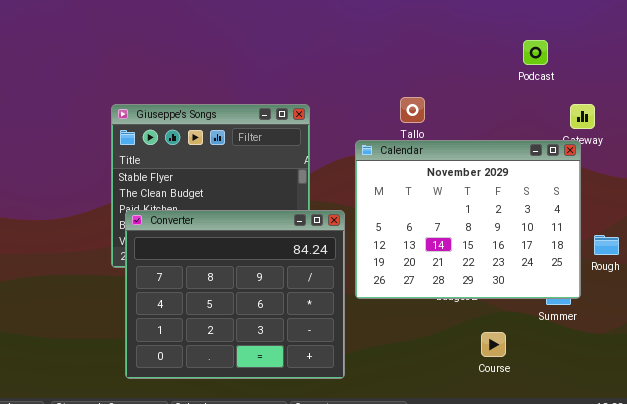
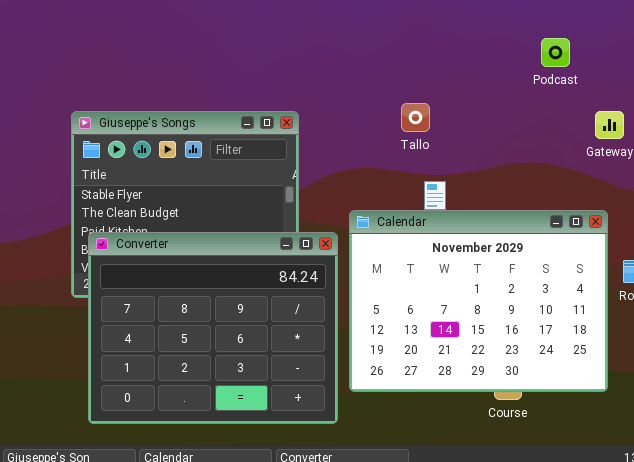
Calendar: [355,140,581,299] -> [349,210,608,392], moved

